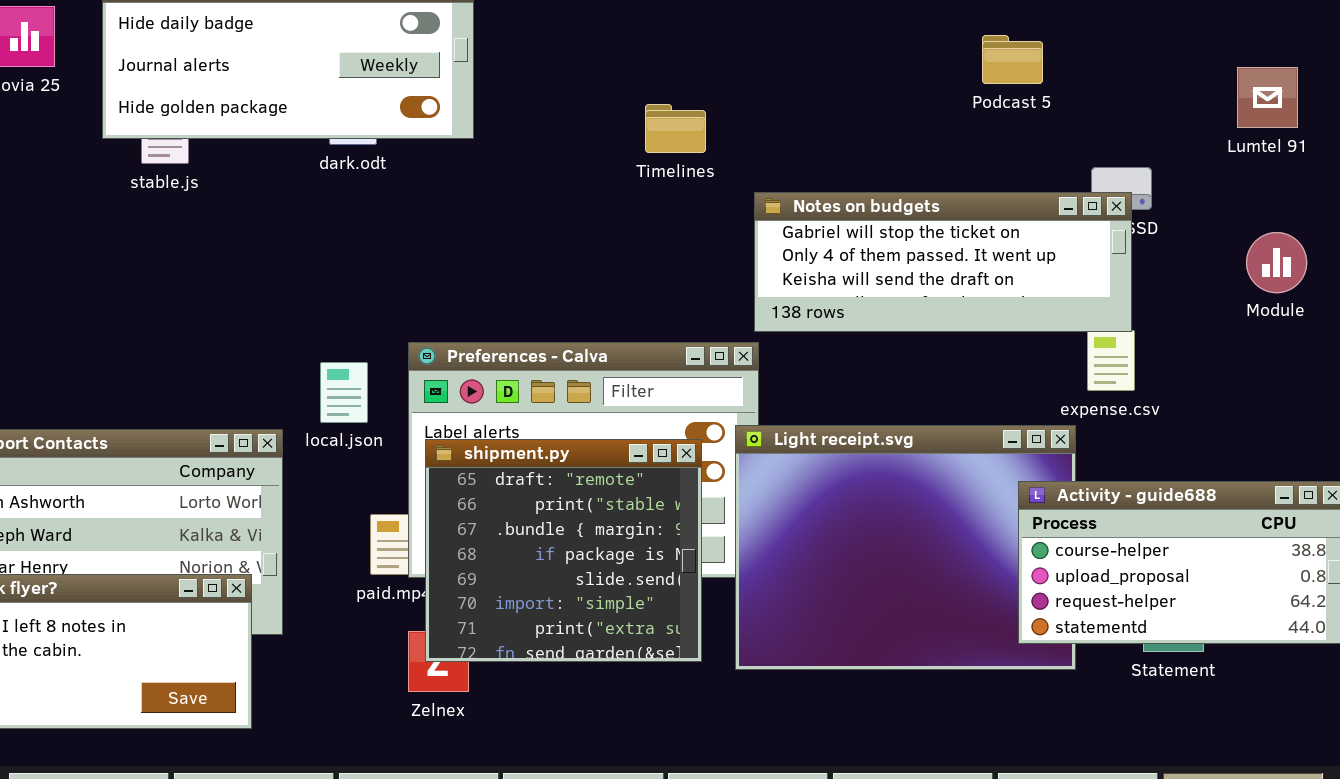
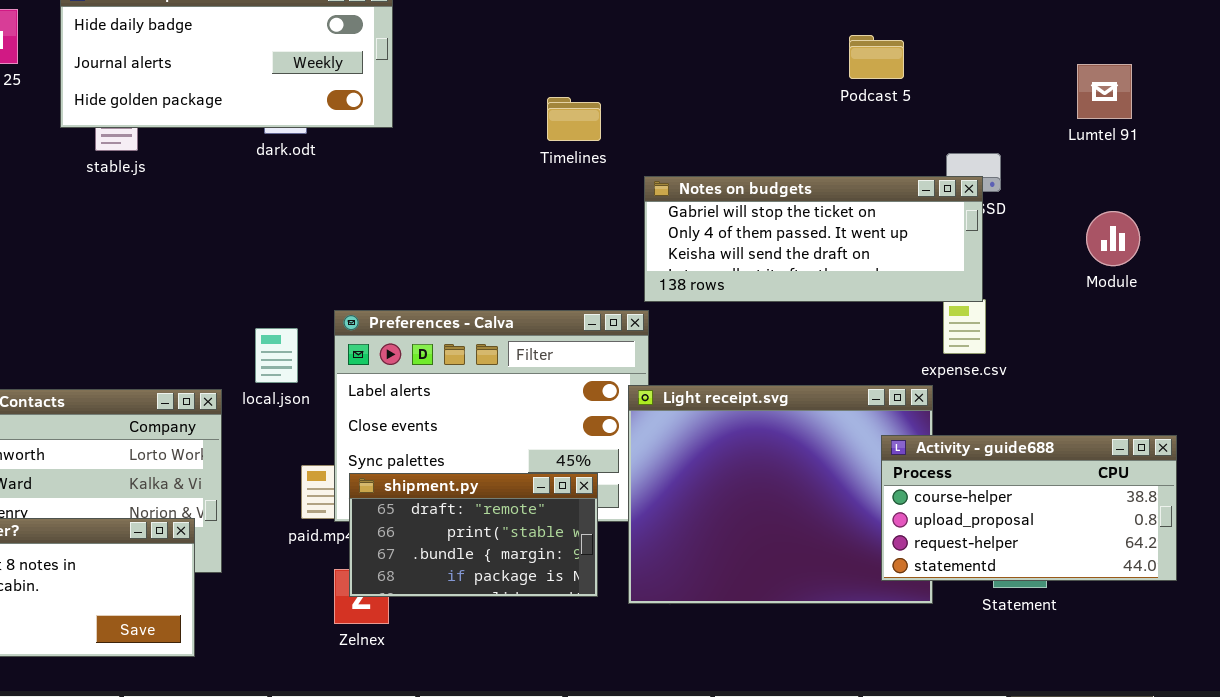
shipment.py: [425,439,702,662] -> [349,473,598,597], resized

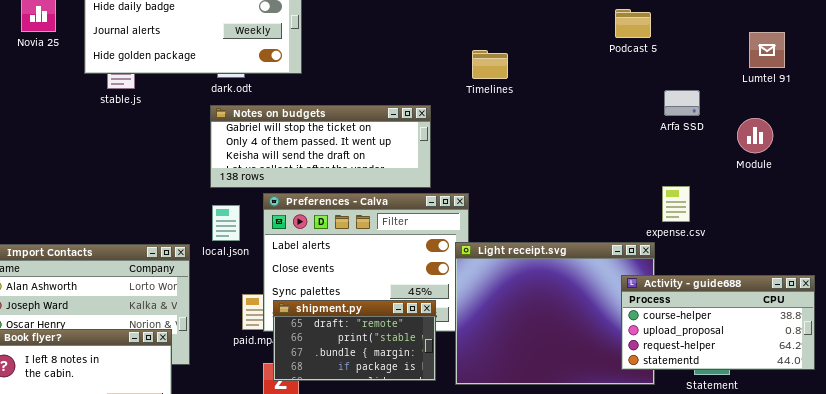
Podcast 5: [849,35,904,79] -> [615,9,651,38], moved
Timelines: [547,97,601,141] -> [472,50,508,79], moved
Notes on budgets: [644,176,983,302] -> [210,105,431,188], moved
Module: [1086,211,1140,266] -> [737,118,773,153], moved

